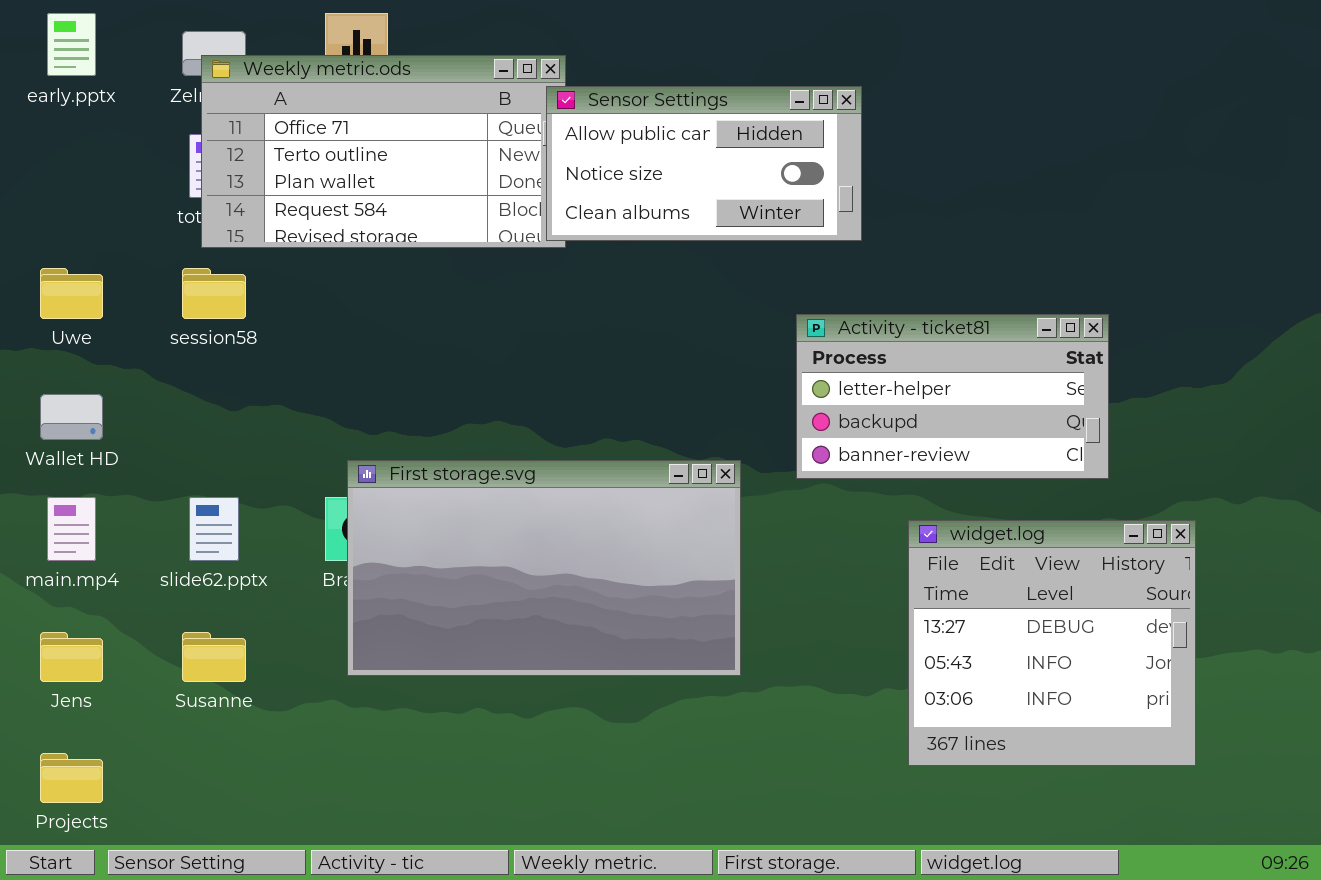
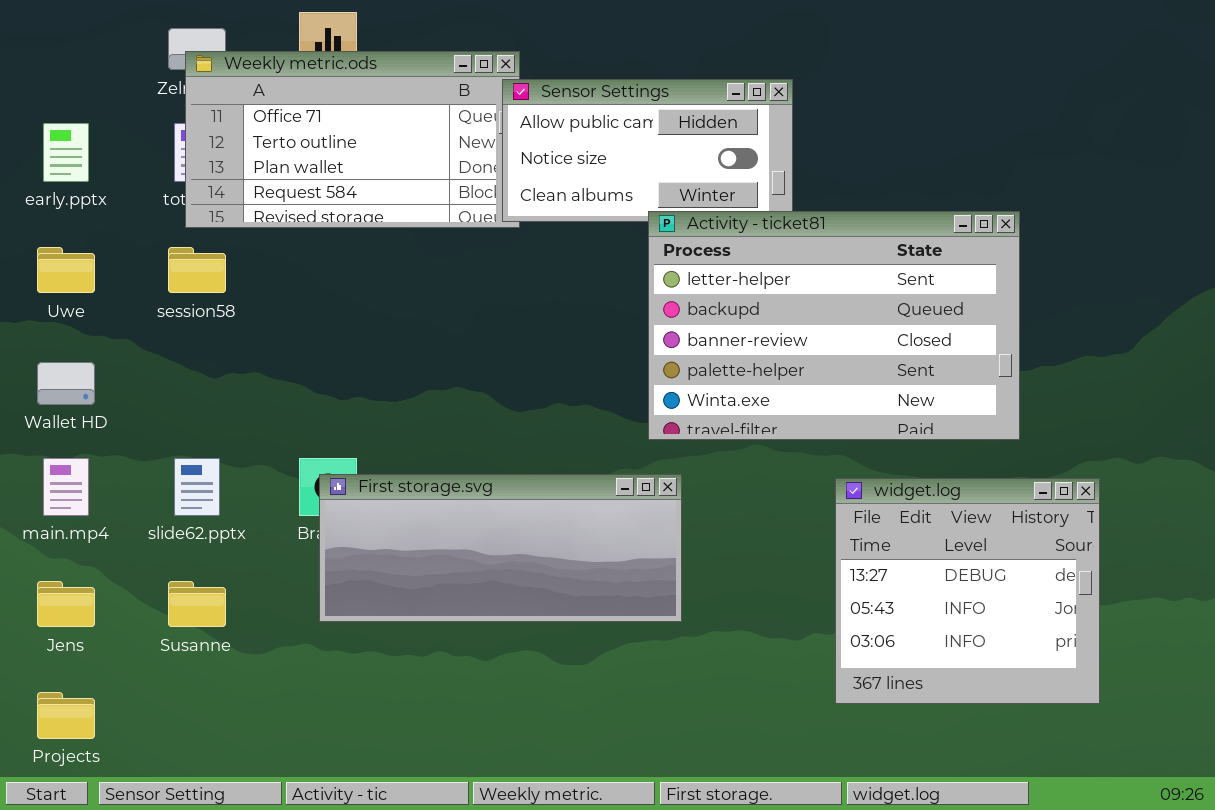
early.pptx: [47,13,96,76] -> [43,123,89,182], moved
Activity - ticket81: [796,314,1109,479] -> [648,211,1020,440], resized
First storage.svg: [347,460,741,676] -> [319,474,682,622], resized

